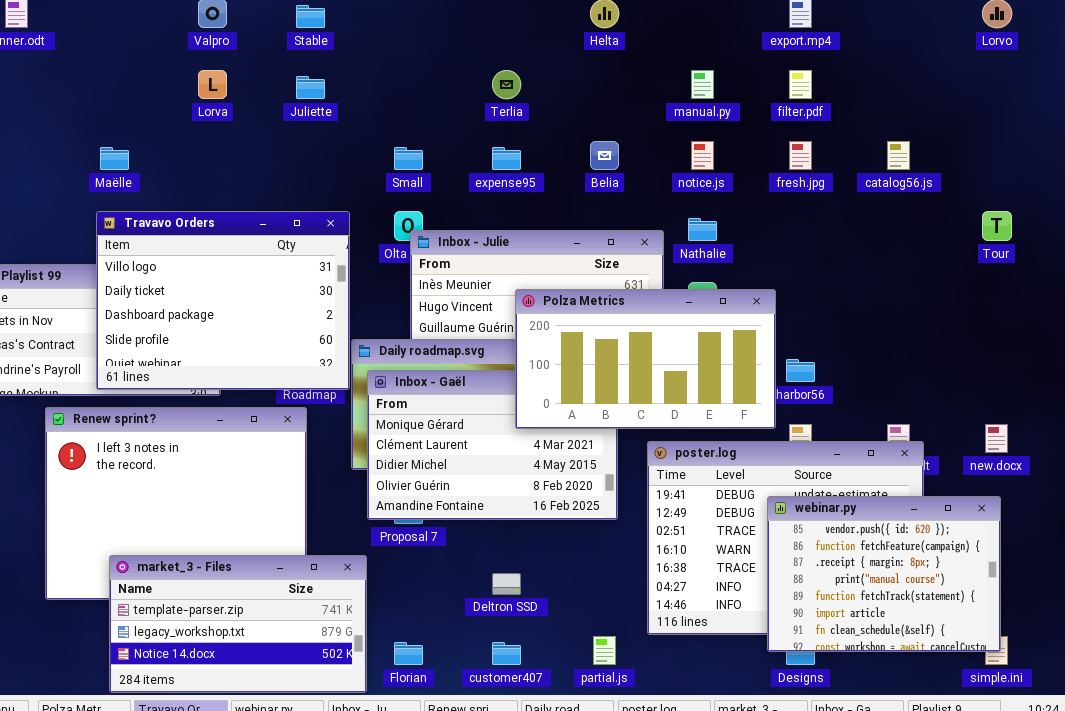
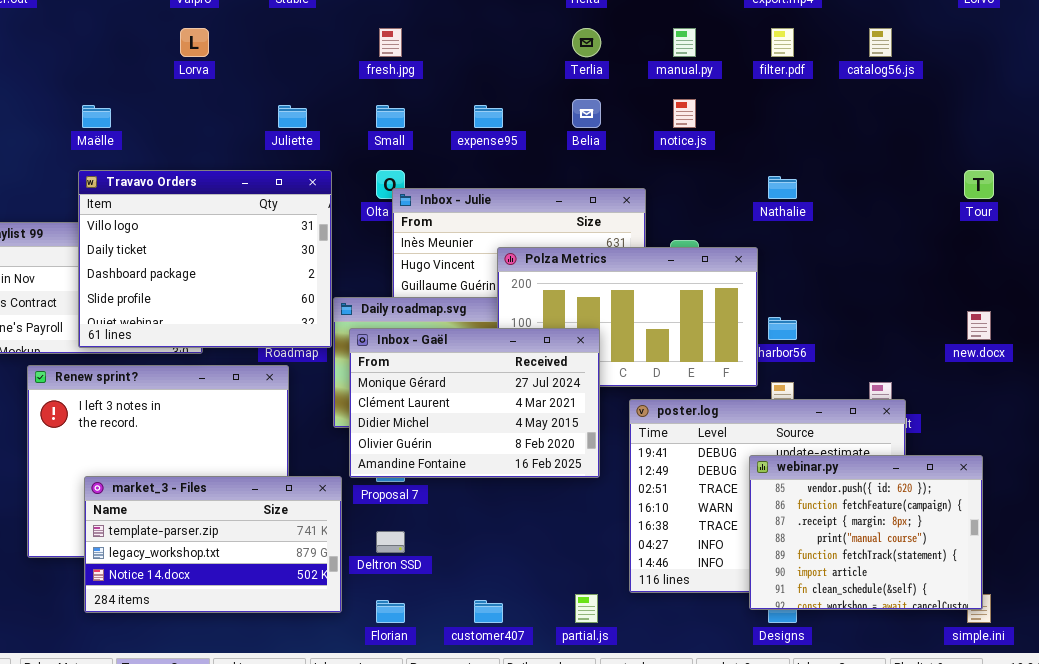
Terlia: [492,70,521,99] -> [572,28,601,57], moved
Juliette: [296,76,325,99] -> [278,105,307,128], moved
fresh.jpg: [789,141,812,170] -> [379,28,402,57], moved
catalog56.js: [887,141,910,170] -> [869,28,892,57], moved
Nathalie: [688,218,717,241] -> [768,176,797,199], moved
Inbox - Gaël: [367,370,618,520] -> [349,328,600,478], raised
new.docx: [985,424,1008,453] -> [967,311,991,340], moved
market_3 - Files: [109,555,367,693] -> [84,476,342,613], moved
Deltron SSD: [492,573,521,595] -> [376,531,405,553], moved

